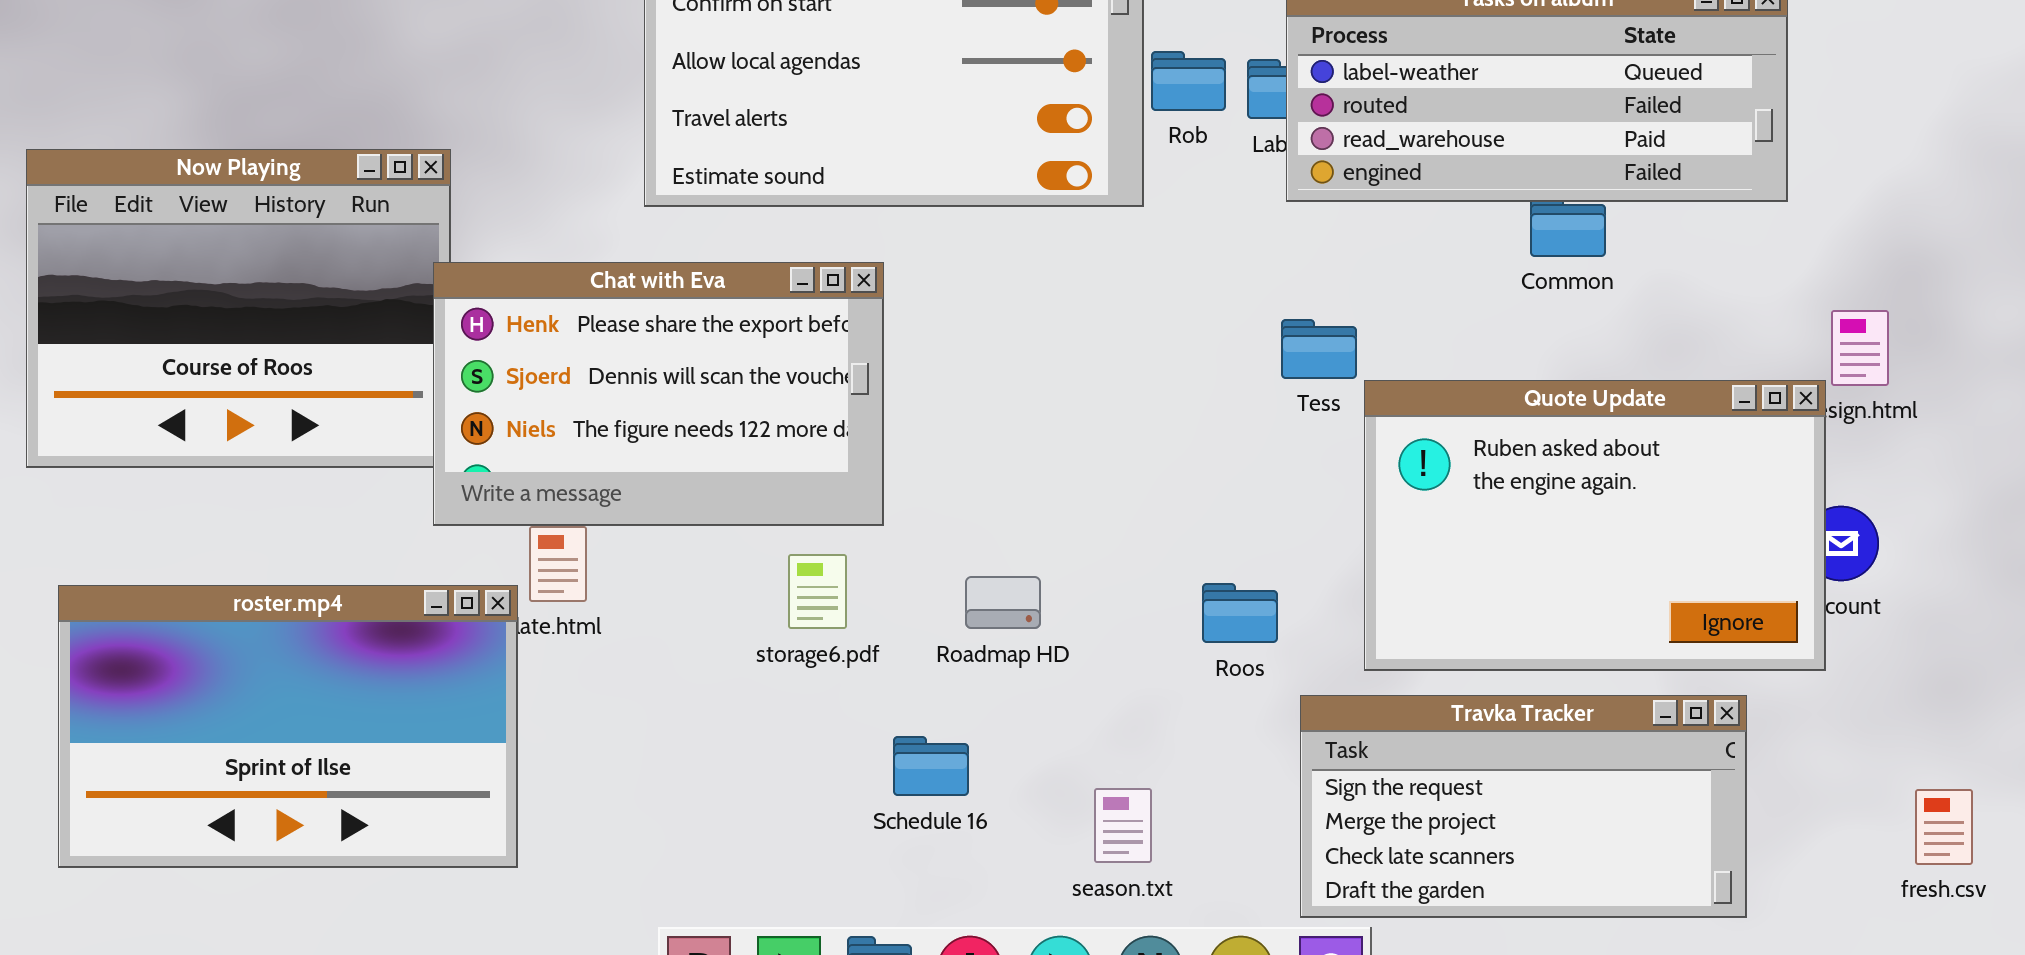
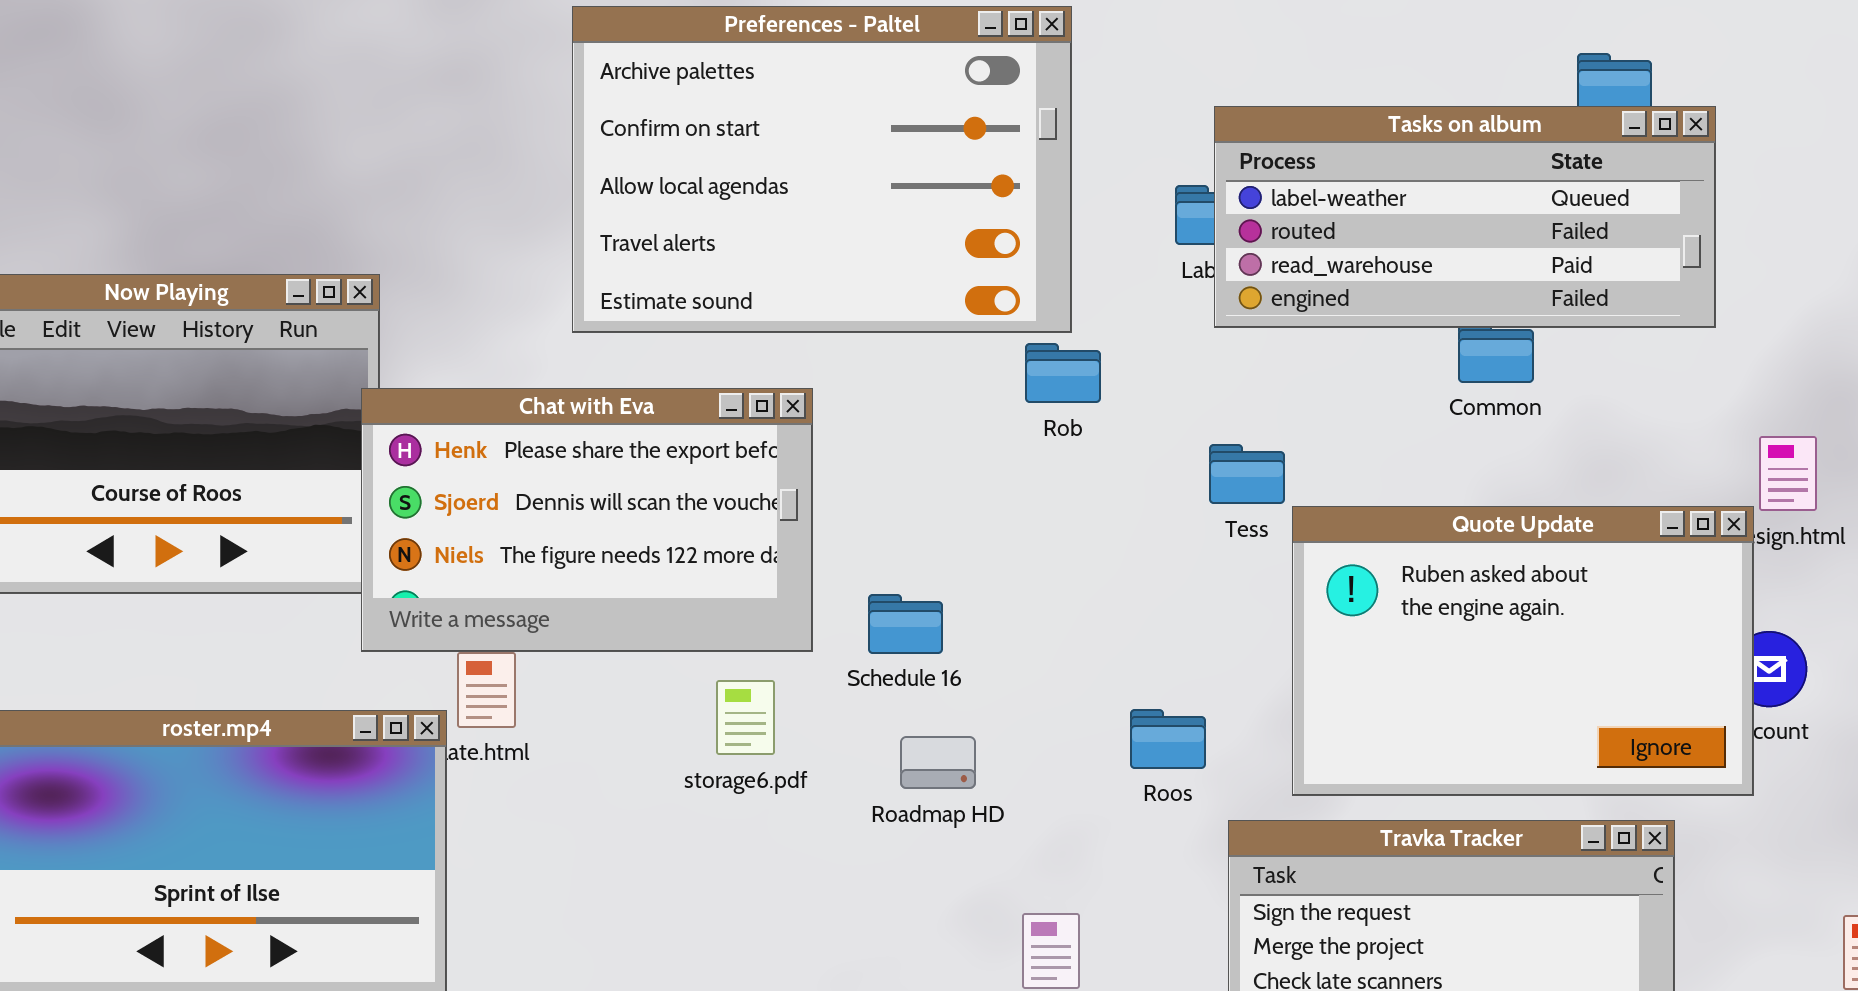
Rob: [1151,51,1226,111] -> [1025,343,1101,403], moved
Roadmap HD: [965,576,1041,629] -> [900,736,976,789], moved
Schedule 16: [893,736,969,796] -> [868,594,943,654], moved

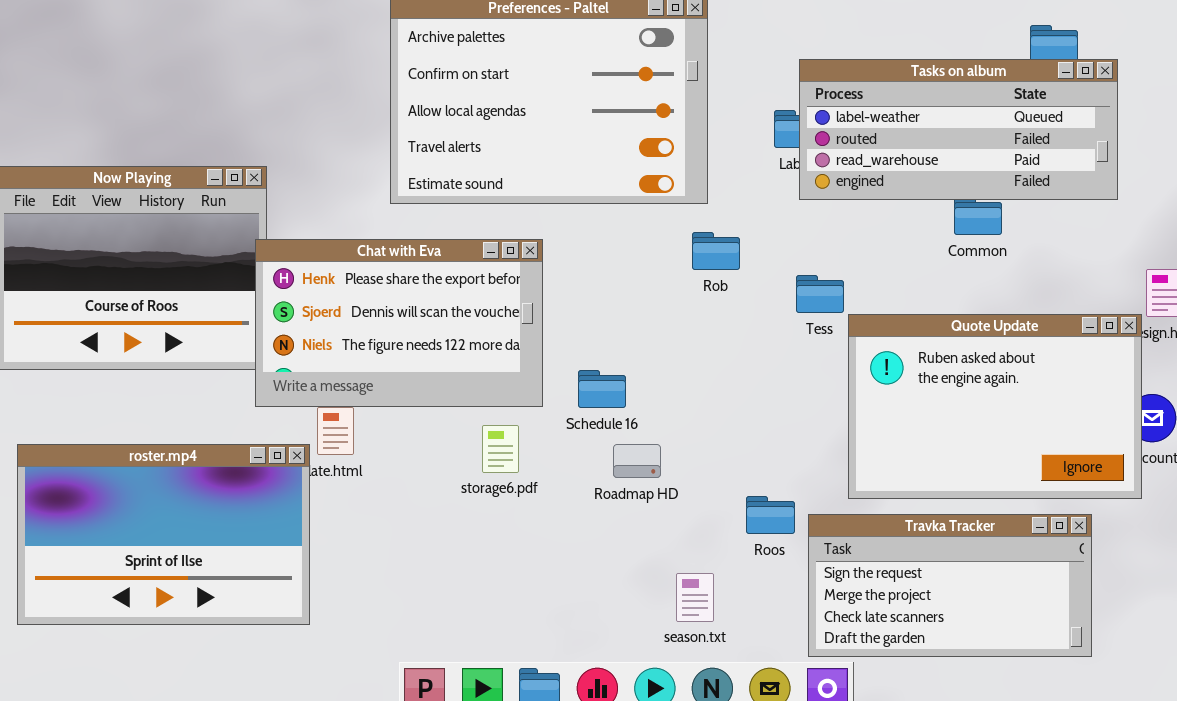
Rob: [1025,343,1101,403] -> [692,232,740,270], moved
Roos: [1130,709,1206,769] -> [746,496,795,534], moved
Roadmap HD: [900,736,976,789] -> [613,444,661,478], moved

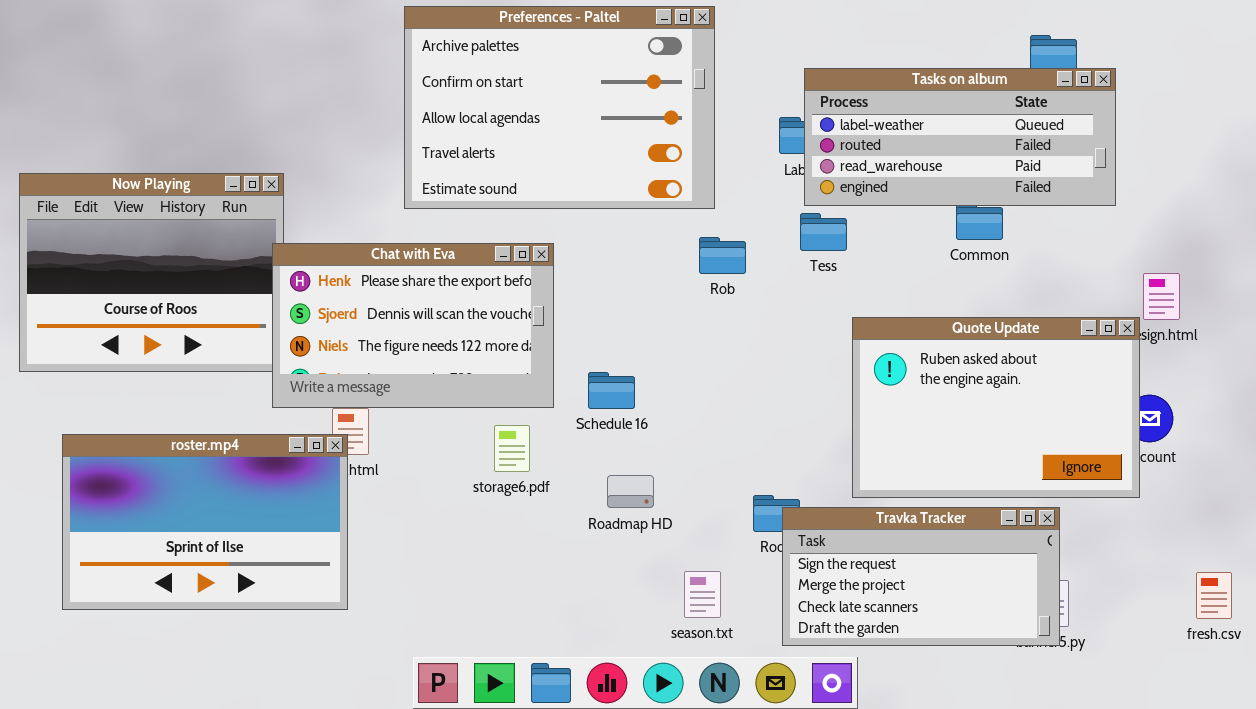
Tess: [796,275,844,313] -> [800,213,847,251], moved
roster.mp4: [17,444,310,625] -> [62,434,348,610], moved
Roadmap HD: [613,444,661,478] -> [607,475,654,508], moved
Travka Tracker: [808,514,1092,657] -> [782,507,1060,646], moved

